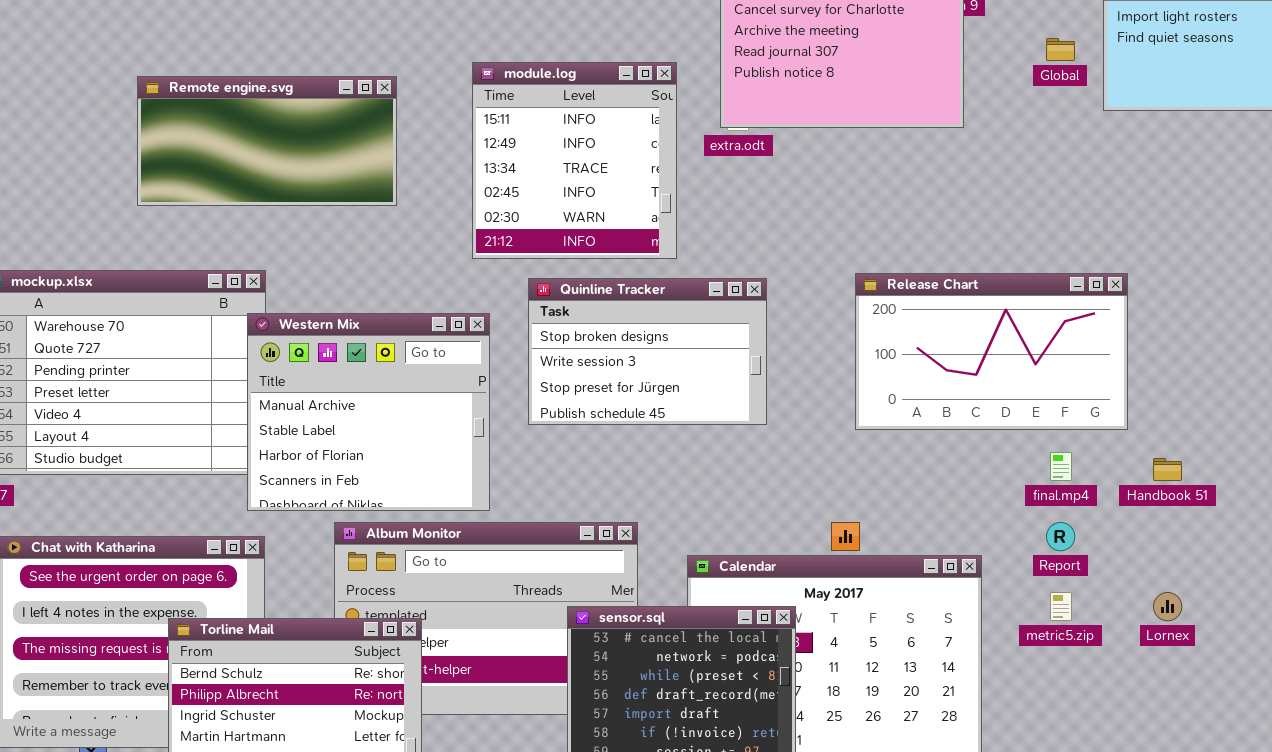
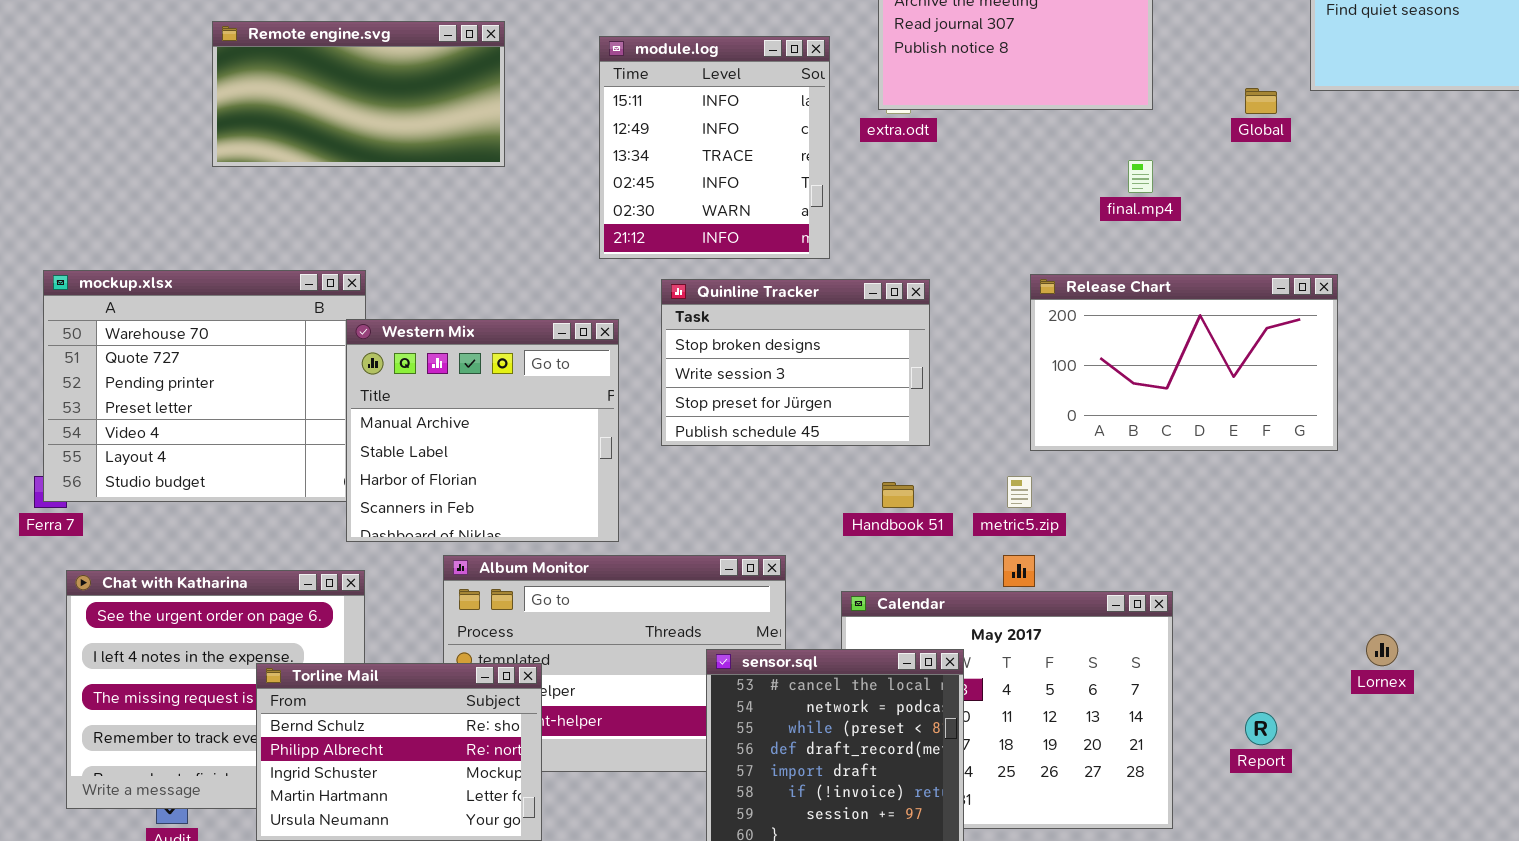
Global: [1046,38,1075,61] -> [1245,88,1277,114], moved
Remote engine.svg: [137,76,397,206] -> [212,21,505,167], moved
final.mp4: [1050,452,1072,481] -> [1128,160,1153,193], moved
Handbook 51: [1153,458,1182,481] -> [882,482,914,508], moved
Report: [1046,522,1075,551] -> [1245,712,1277,745], moved
metric5.zip: [1050,592,1072,621] -> [1007,476,1032,508], moved

